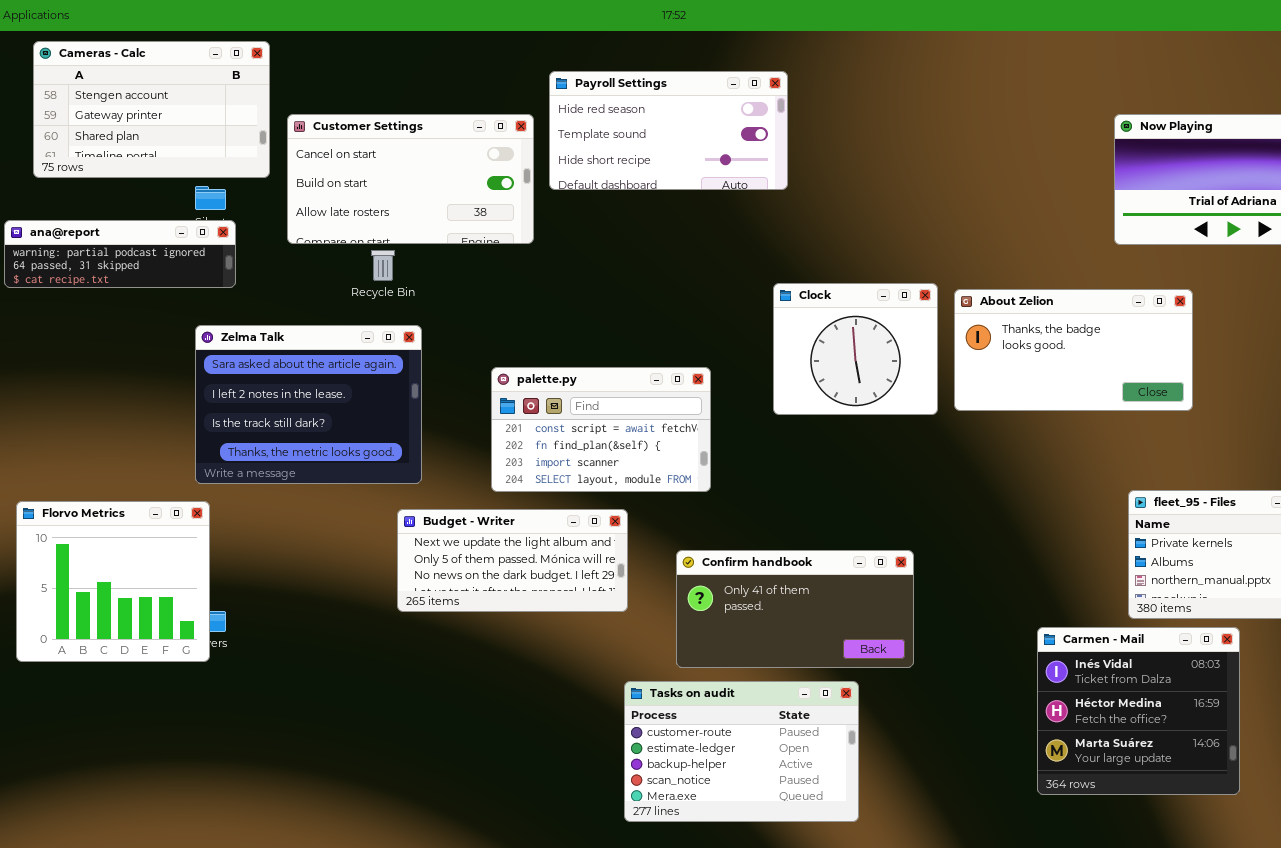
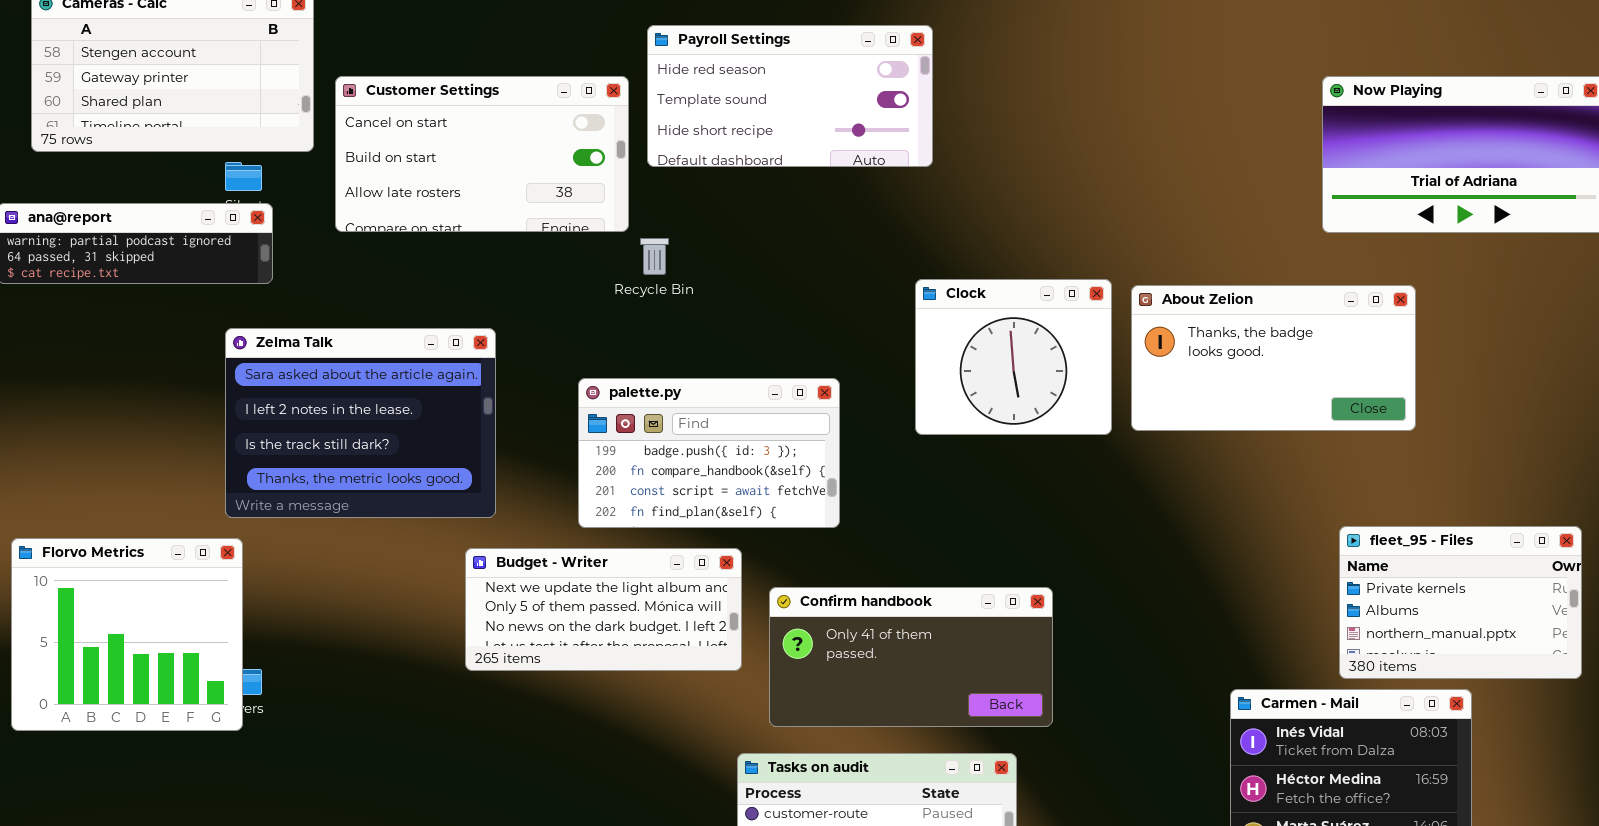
Recycle Bin: [371,250,395,281] -> [640,238,669,275], moved
palette.py: [491,367,711,492] -> [578,378,840,528], scrolled up 2 rows
Confirm handbook: [676,550,914,668] -> [769,587,1053,727], moved

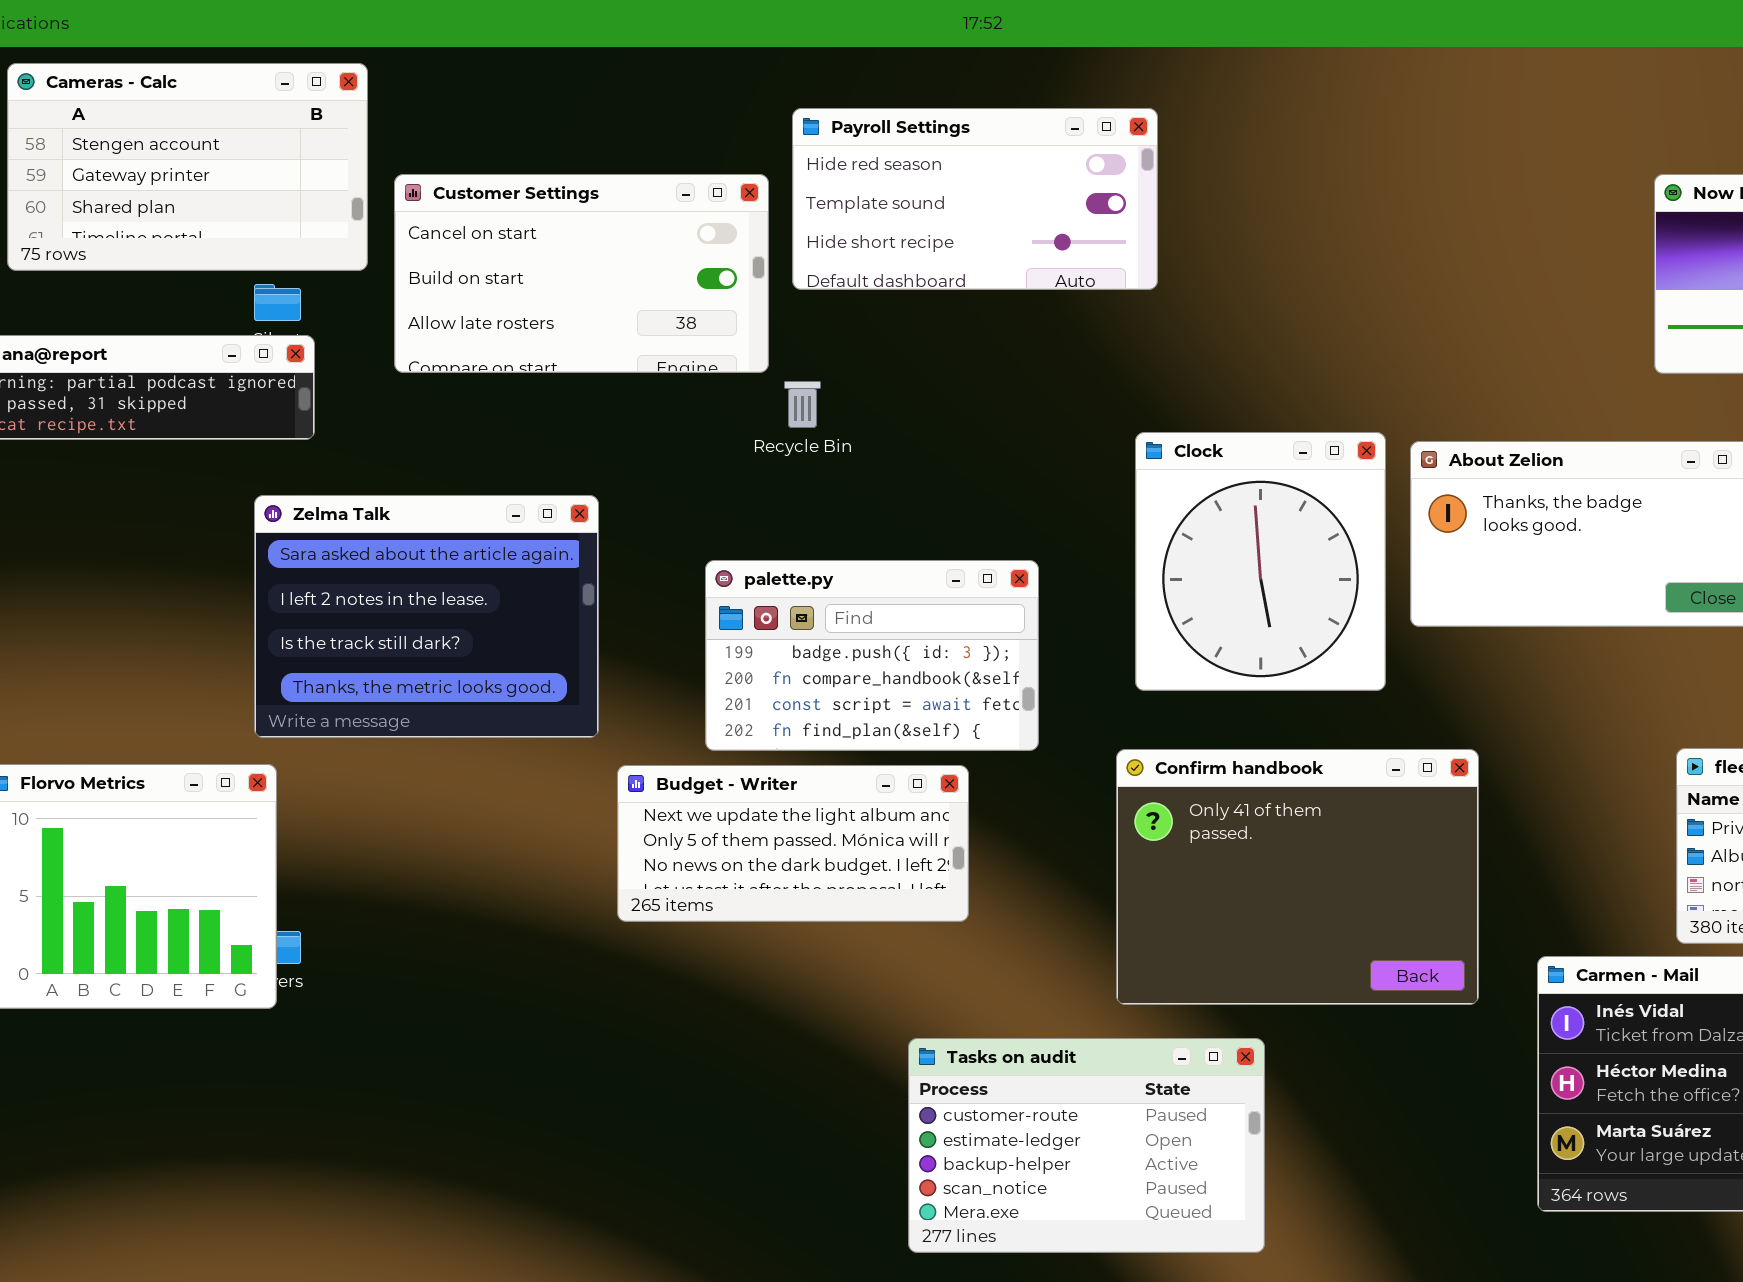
Clock: [915,279,1112,435] -> [1135,432,1386,691], resized
Budget - Writer: [465,548,742,671] -> [617,765,969,922], moved
Confirm handbook: [769,587,1053,727] -> [1116,749,1479,1005], moved, resized

